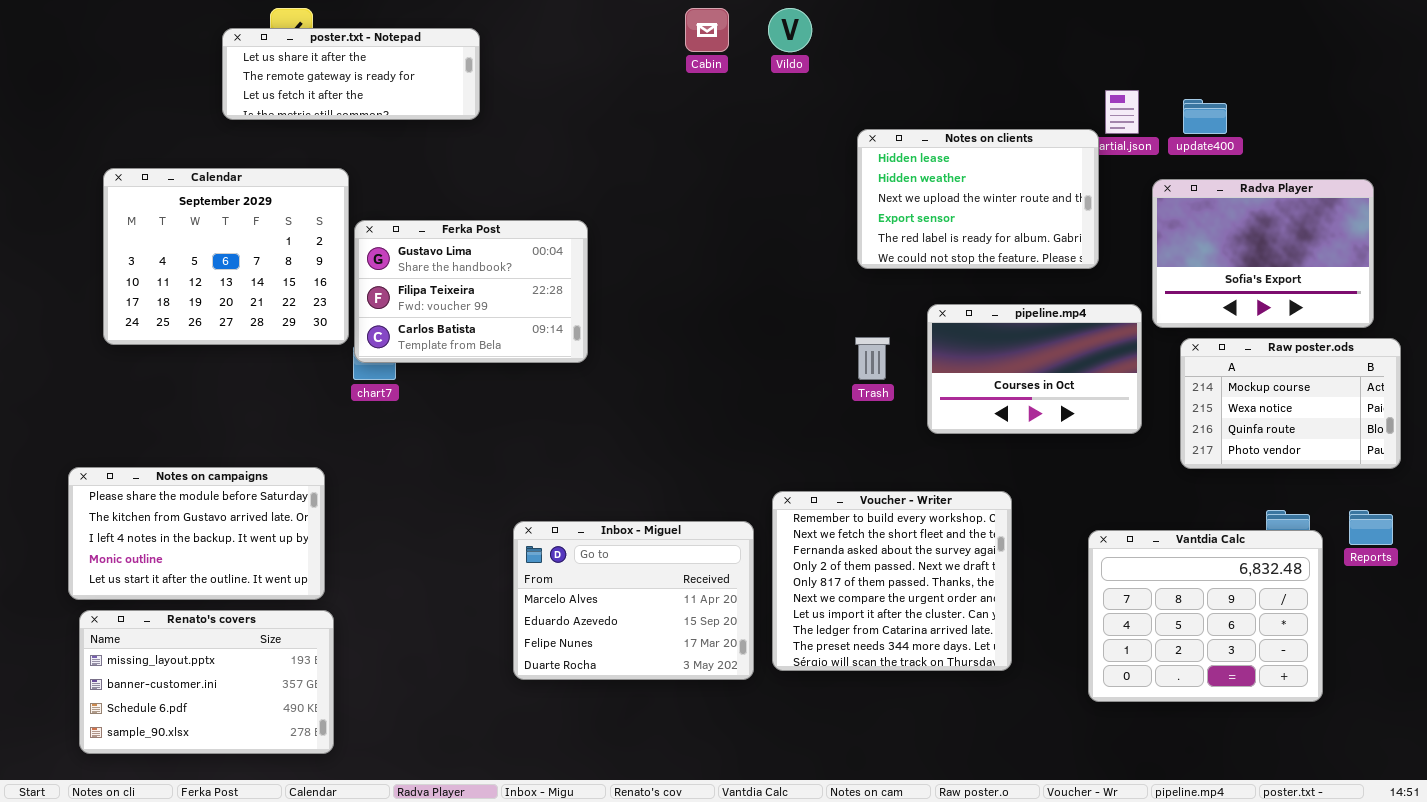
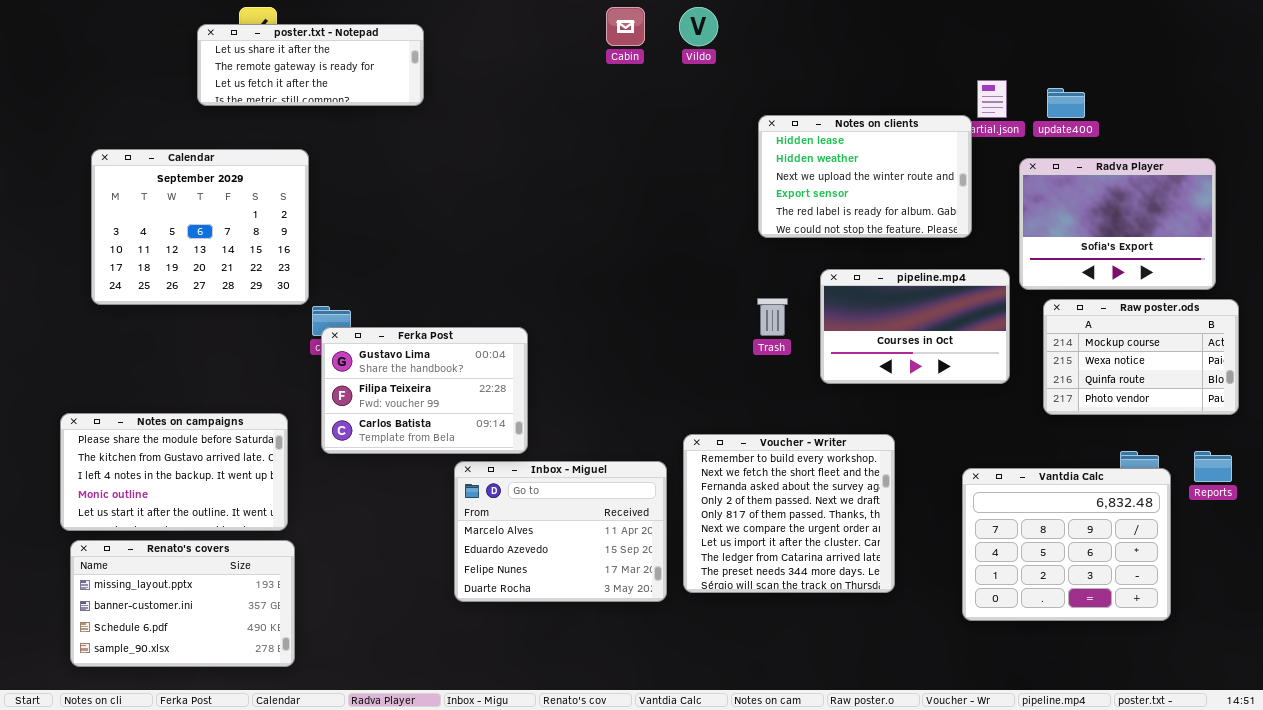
Ferka Post: [354,220,588,363] -> [321,327,528,454], moved

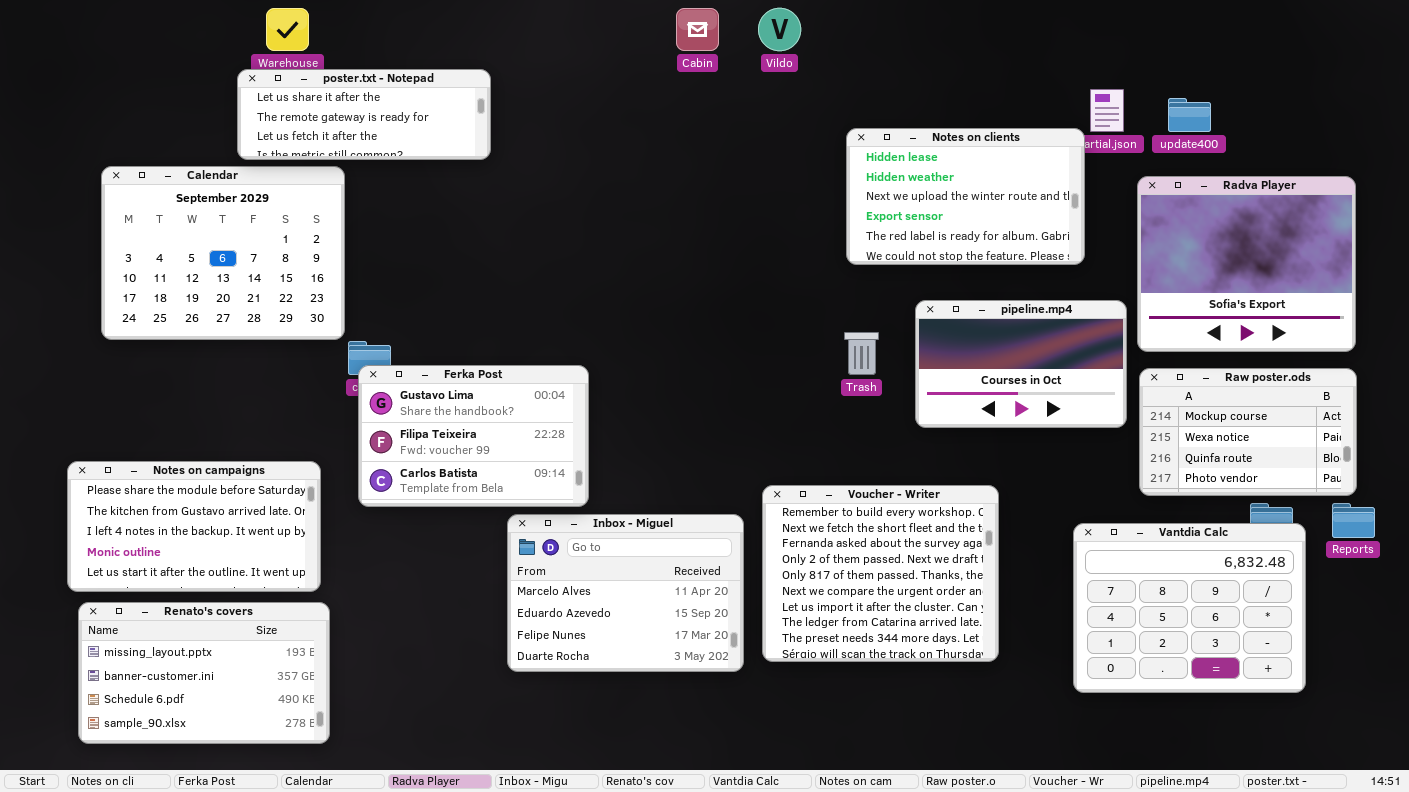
poster.txt - Notepad: [197,24,424,106] -> [237,69,491,160], moved
Radva Player: [1019,158,1216,290] -> [1137,176,1356,352], resized
Raw poster.ods: [1043,299,1239,415] -> [1139,368,1357,496], moved

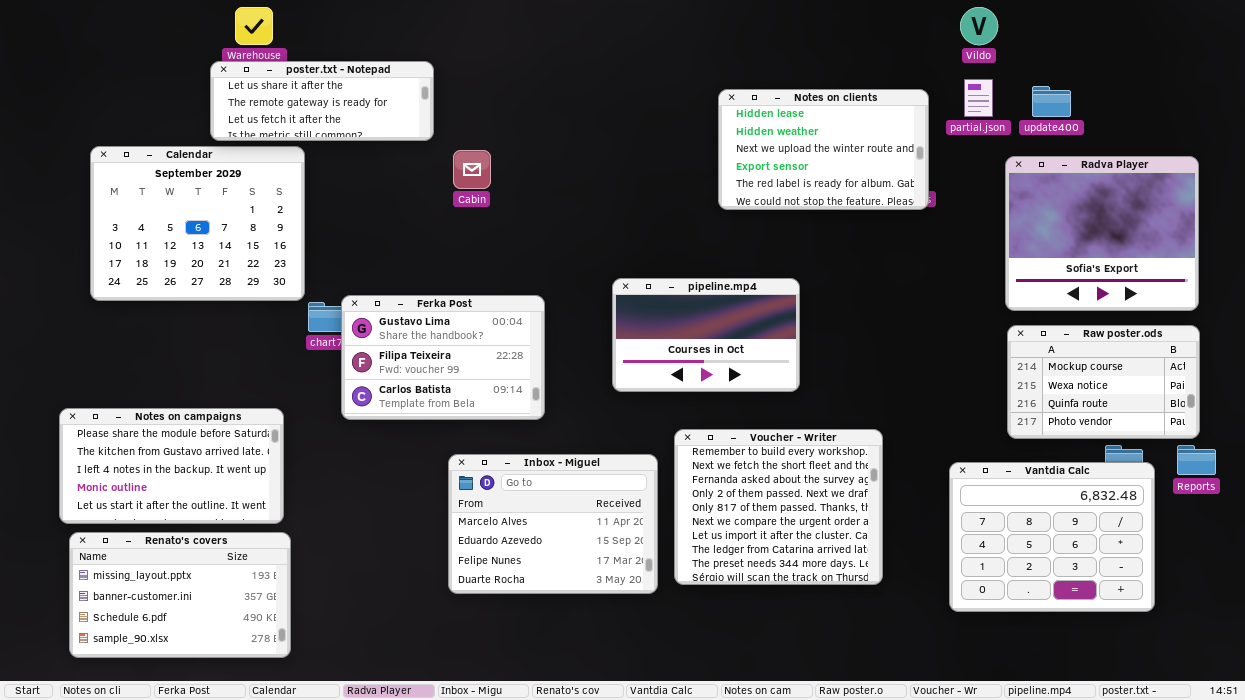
Cabin: [676,8,719,51] -> [453,150,491,189], moved
Vildo: [758,8,801,51] -> [960,7,998,45], moved
Notes on clients: [846,128,1085,265] -> [718,89,929,210], moved
pipeline.mp4: [915,300,1127,428] -> [612,278,800,392], moved
Ferka Post: [358,365,589,507] -> [341,295,545,420], moved

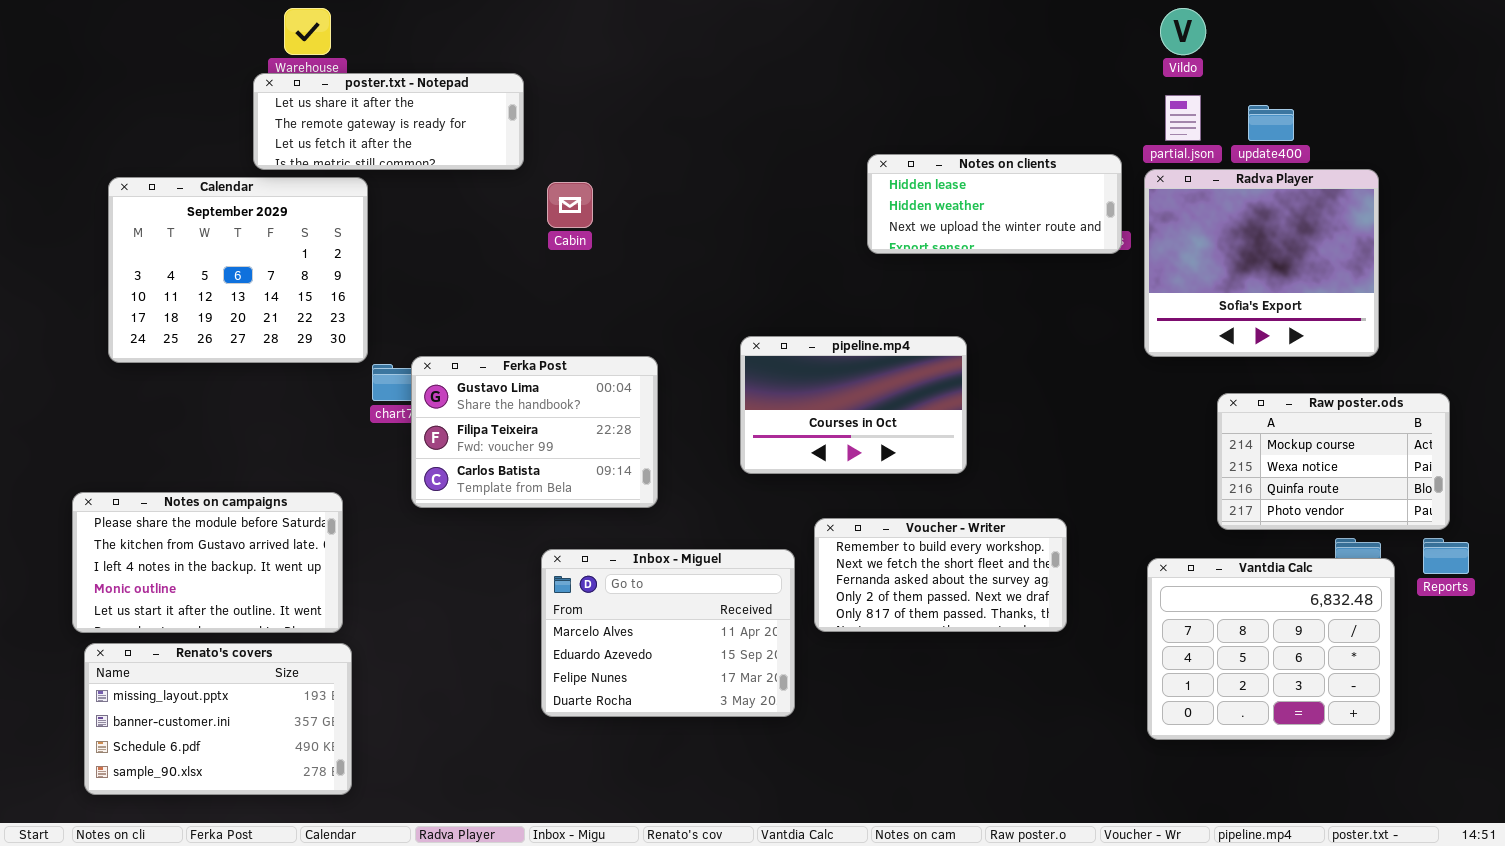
Notes on clients: [718,89,929,210] -> [867,154,1122,254], resized
Radva Player: [1005,156,1199,311] -> [1144,169,1379,357], moved
Voucher - Writer: [674,429,883,585] -> [814,518,1067,632], resized

